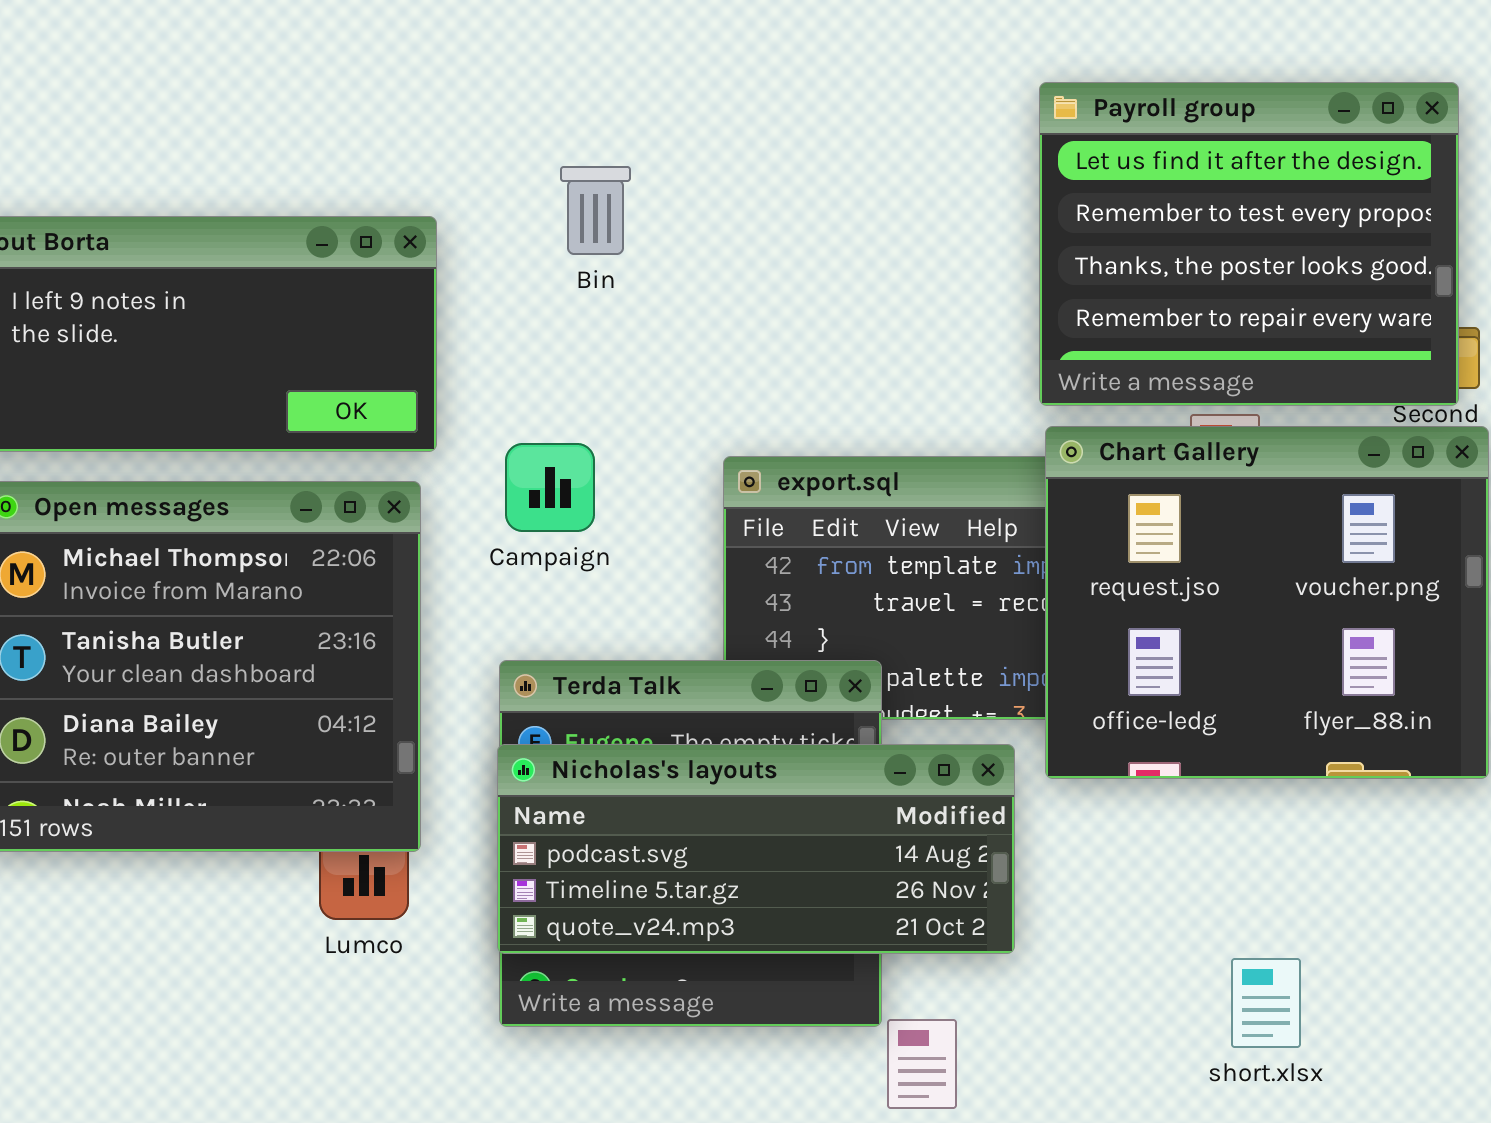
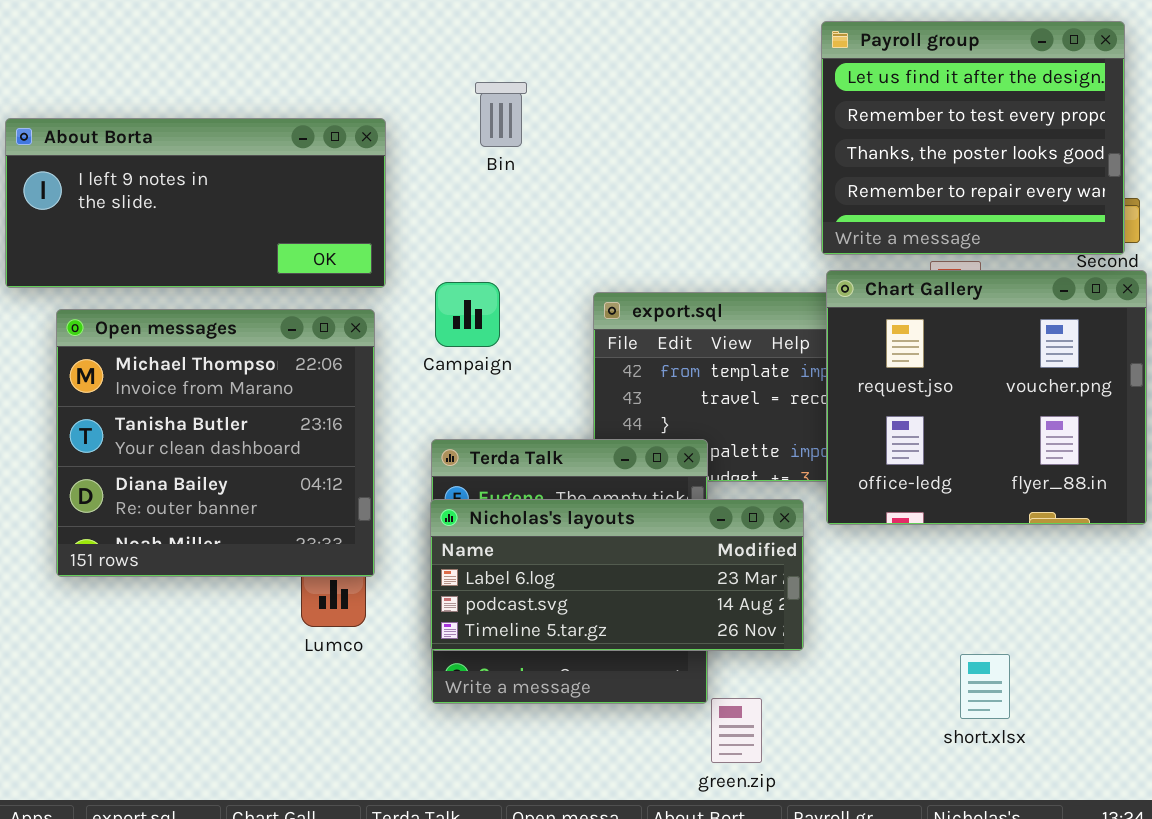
Nicholas's layouts: [497,744,1015,954] -> [430,499,804,651], scrolled up 1 row

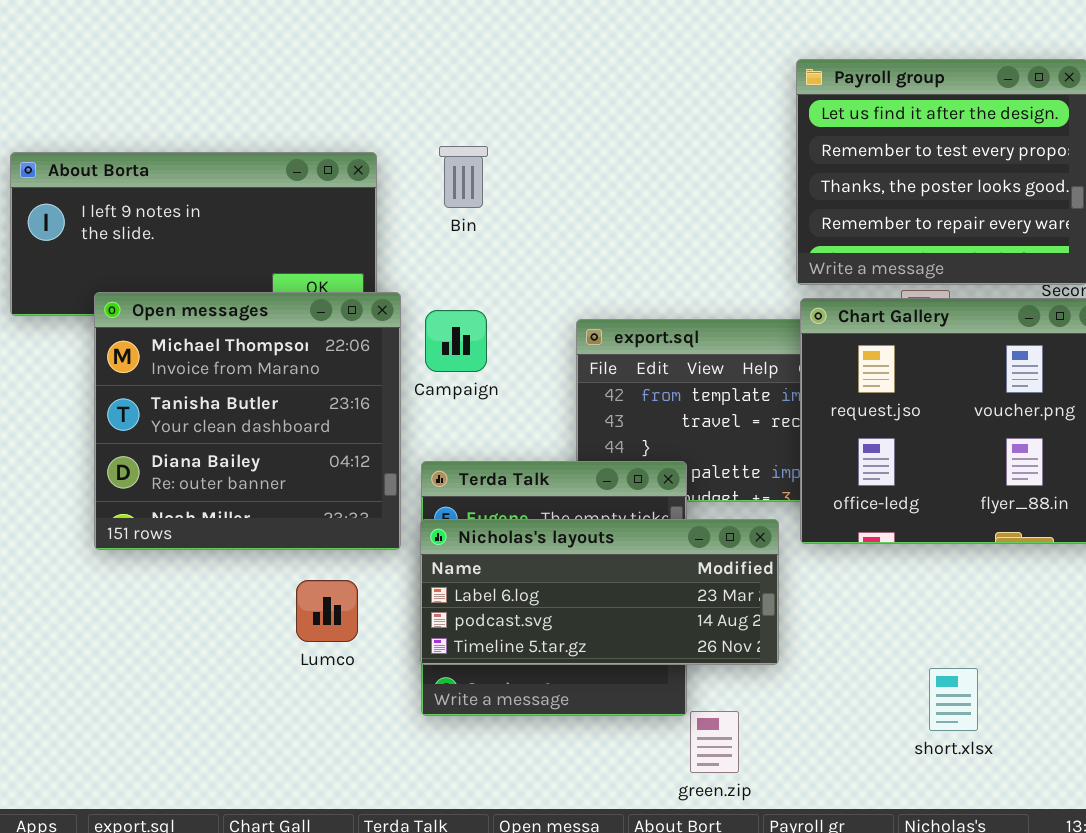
Bin: [475,82,527,147] -> [439,146,488,208], moved
Open messages: [56,309,375,577] -> [94,292,401,550], moved

